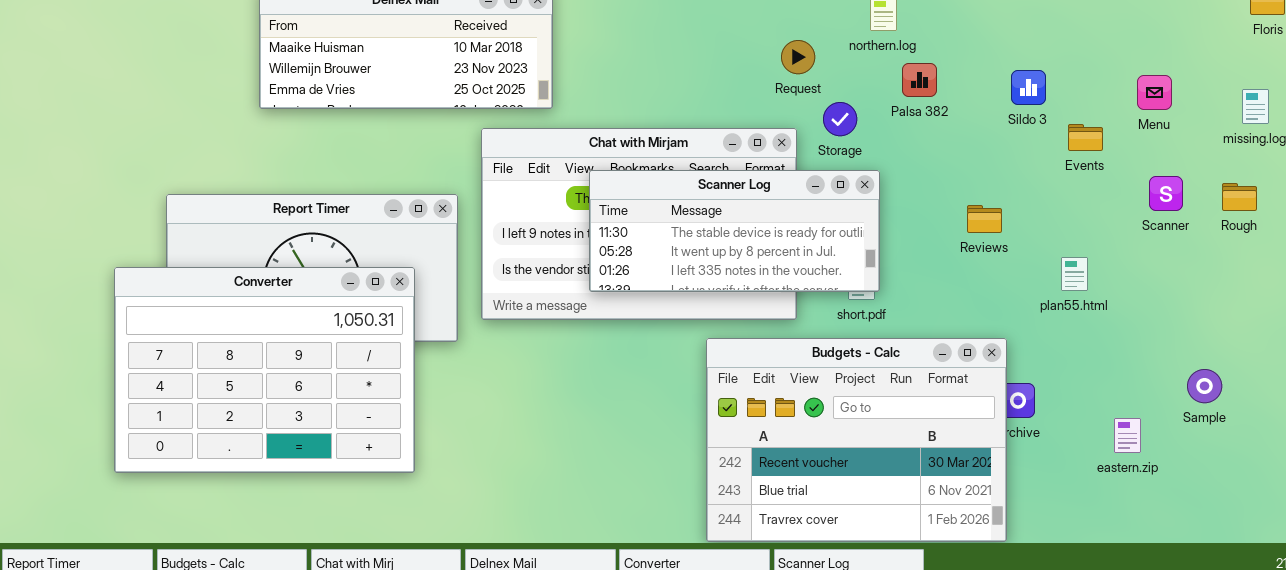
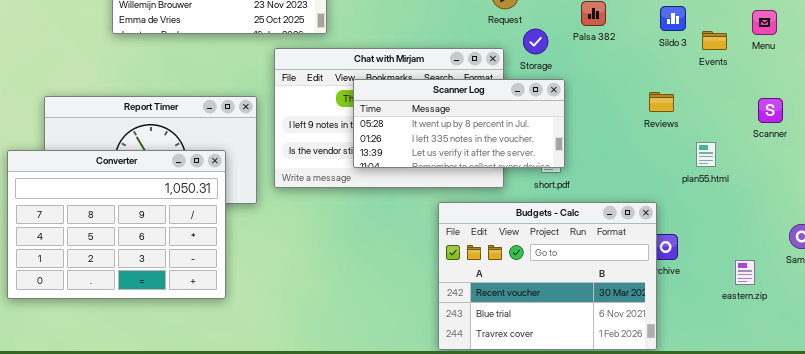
Events: [1068,124,1103,151] -> [702,31,727,50], moved
Scanner Log: [589,170,880,292] -> [353,79,565,168], scrolled down 1 row
Scanner: [1149,176,1183,211] -> [758,98,783,123], moved
Reviews: [967,205,1002,233] -> [649,92,674,112], moved

